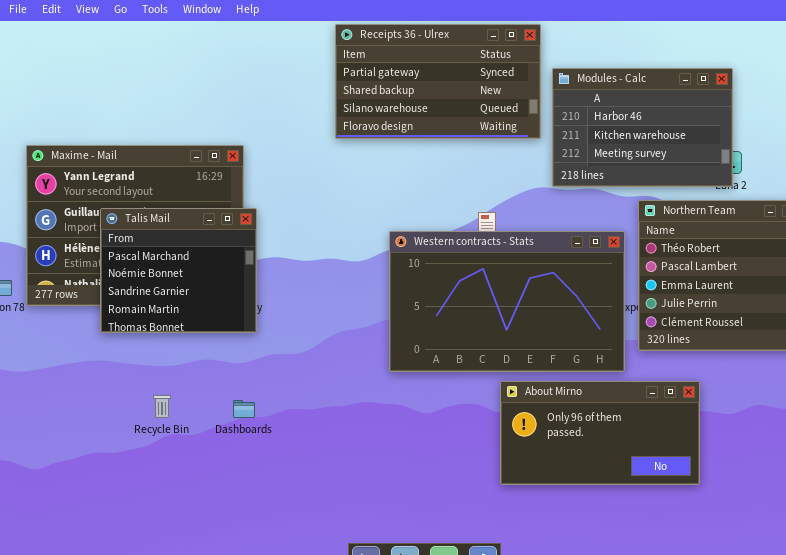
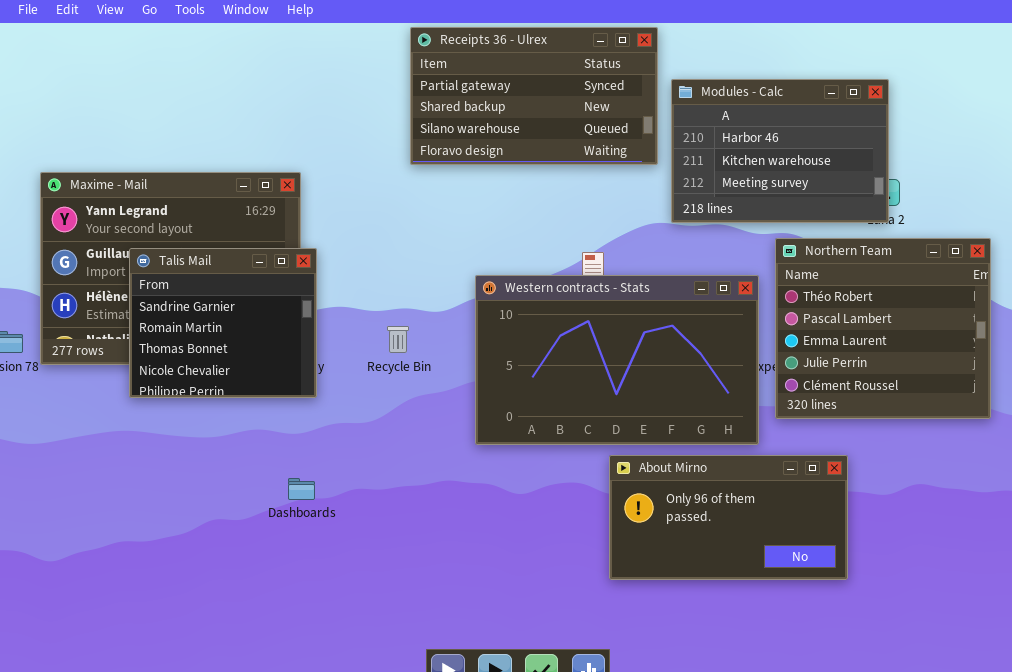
Talis Mail: [100,208,257,333] -> [129,248,317,398], scrolled down 2 rows
Recycle Bin: [153,395,171,418] -> [387,326,409,353], moved

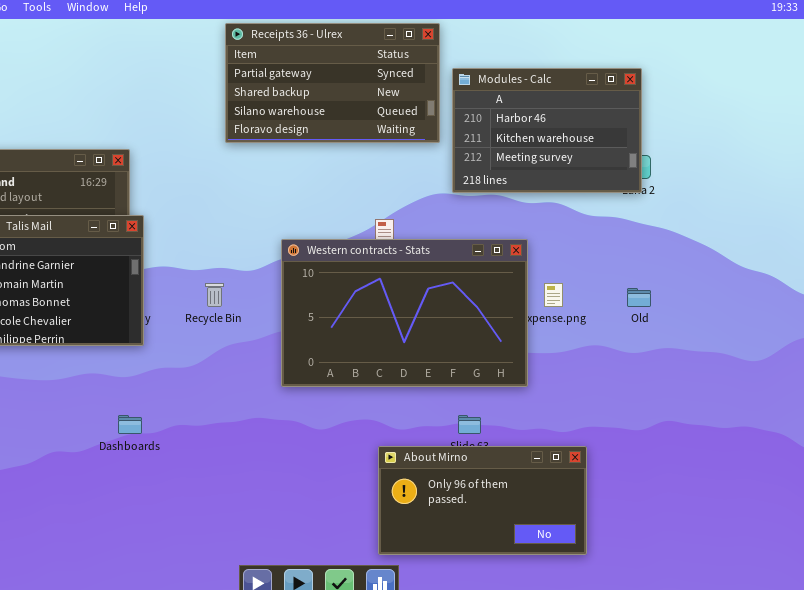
Northern Team: [775,238,991,419] -> none, closed
About Mirno: [609,455,848,580] -> [378,446,587,555], moved

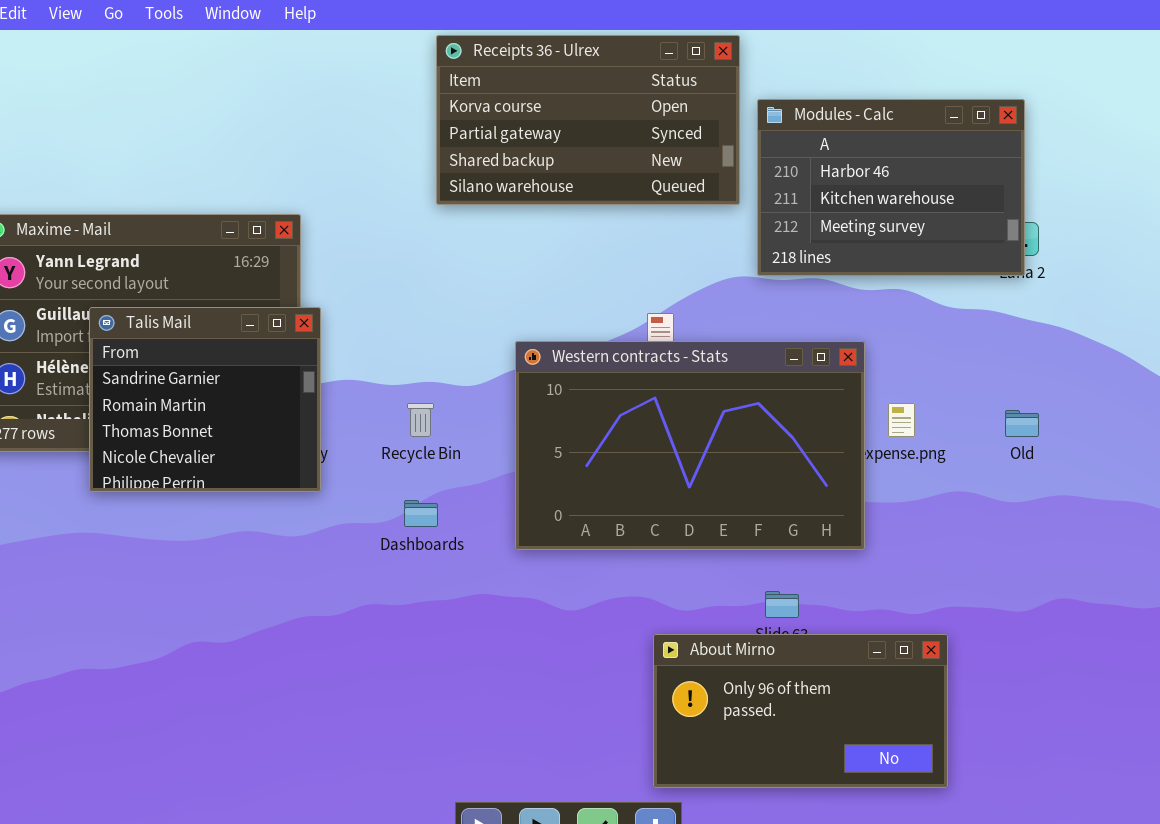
Receipts 36 - Ulrex: [225,23,440,143] -> [436,35,740,205], scrolled up 1 row
Dashboards: [118,415,142,434] -> [404,500,438,527], moved

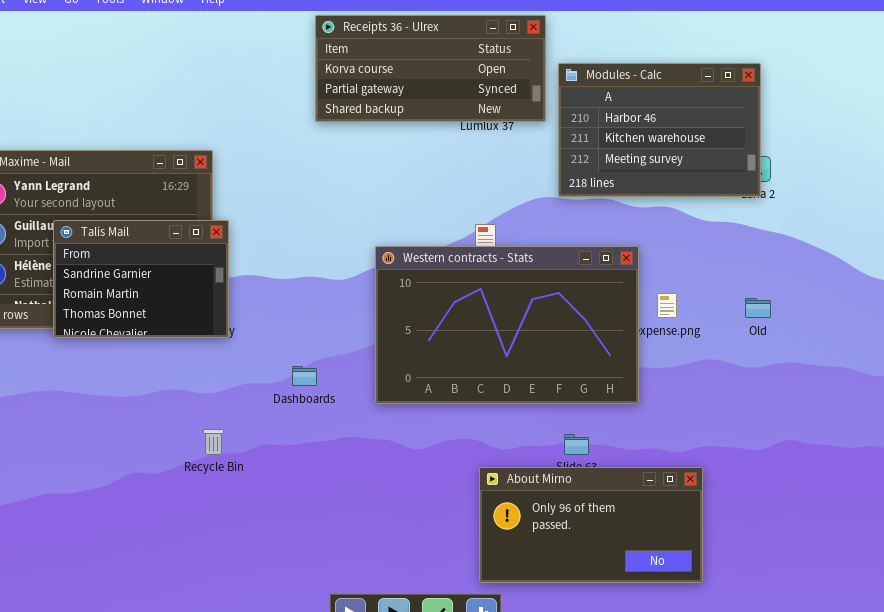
Receipts 36 - Ulrex: [436,35,740,205] -> [315,15,546,122], resized
Talis Mail: [89,307,321,492] -> [53,220,229,338], resized
Recycle Bin: [407,403,434,437] -> [203,429,224,455], moved

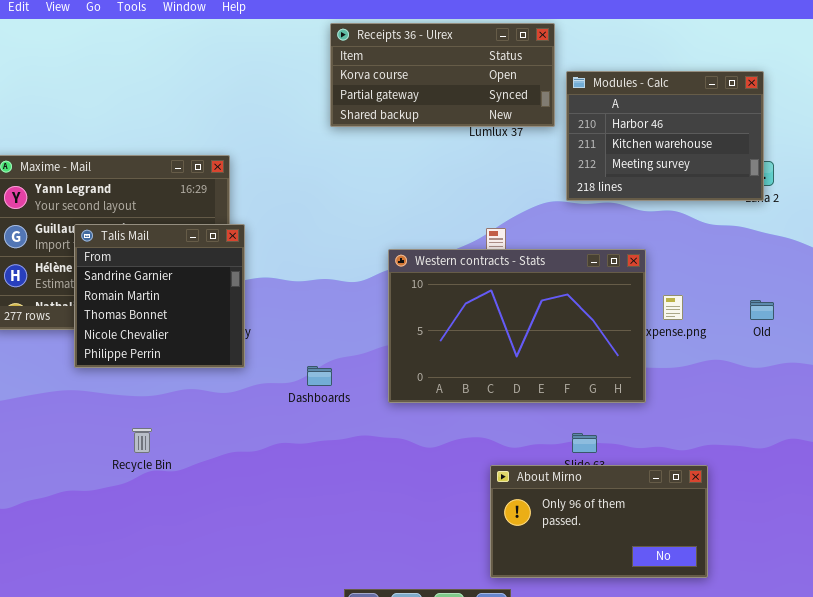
Talis Mail: [53,220,229,338] -> [74,224,245,368], resized
Recycle Bin: [203,429,224,455] -> [132,428,152,453], moved

